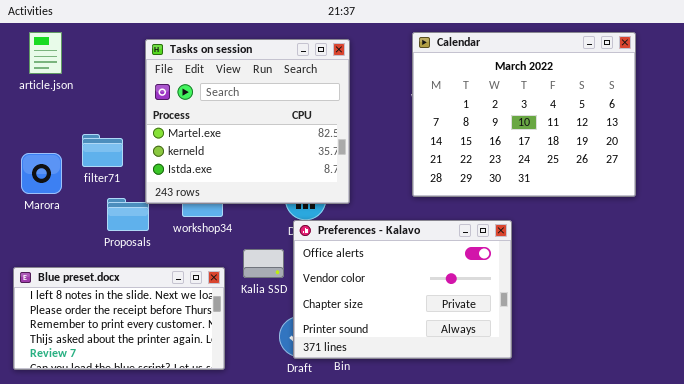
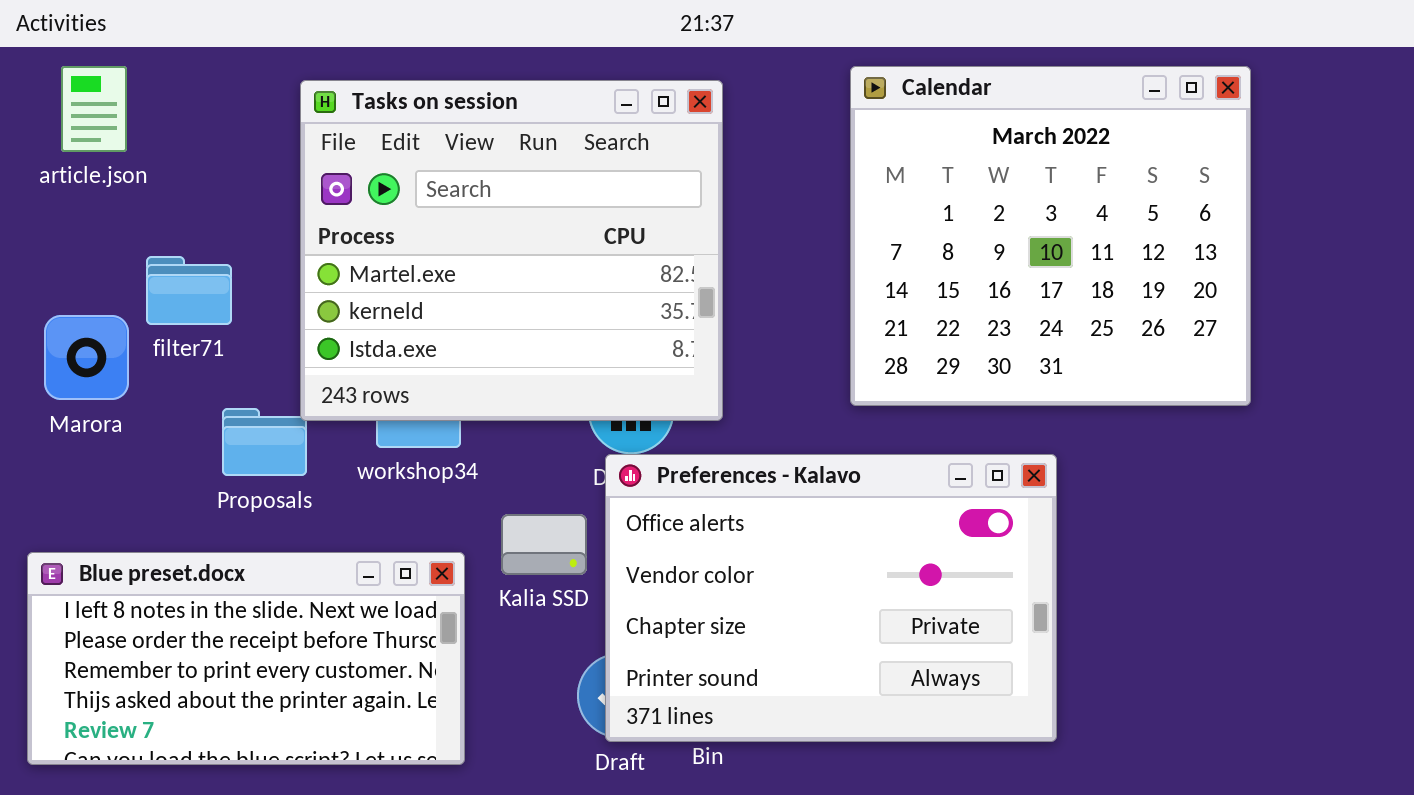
Calendar: [412,32,636,197] -> [850,66,1251,406], resized
filter71: [82,134,123,167] -> [146,256,232,325], moved

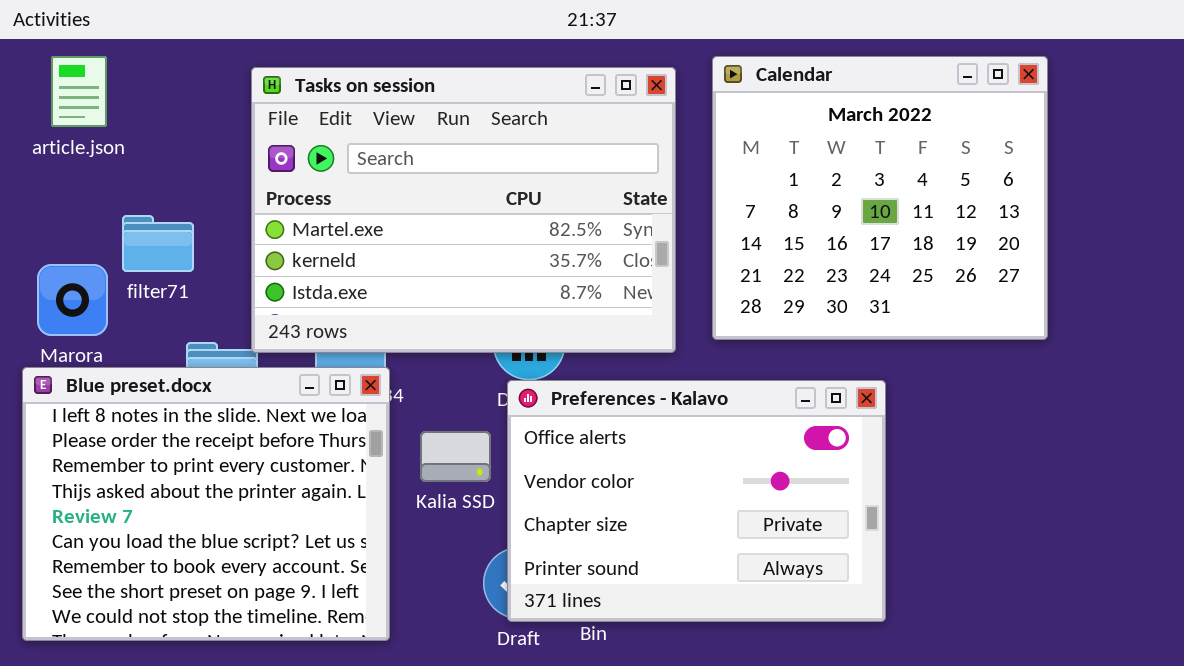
Tasks on session: [300,80,723,421] -> [251,67,676,353], resized
Blue preset.docx: [27,552,465,765] -> [22,367,390,641], resized

